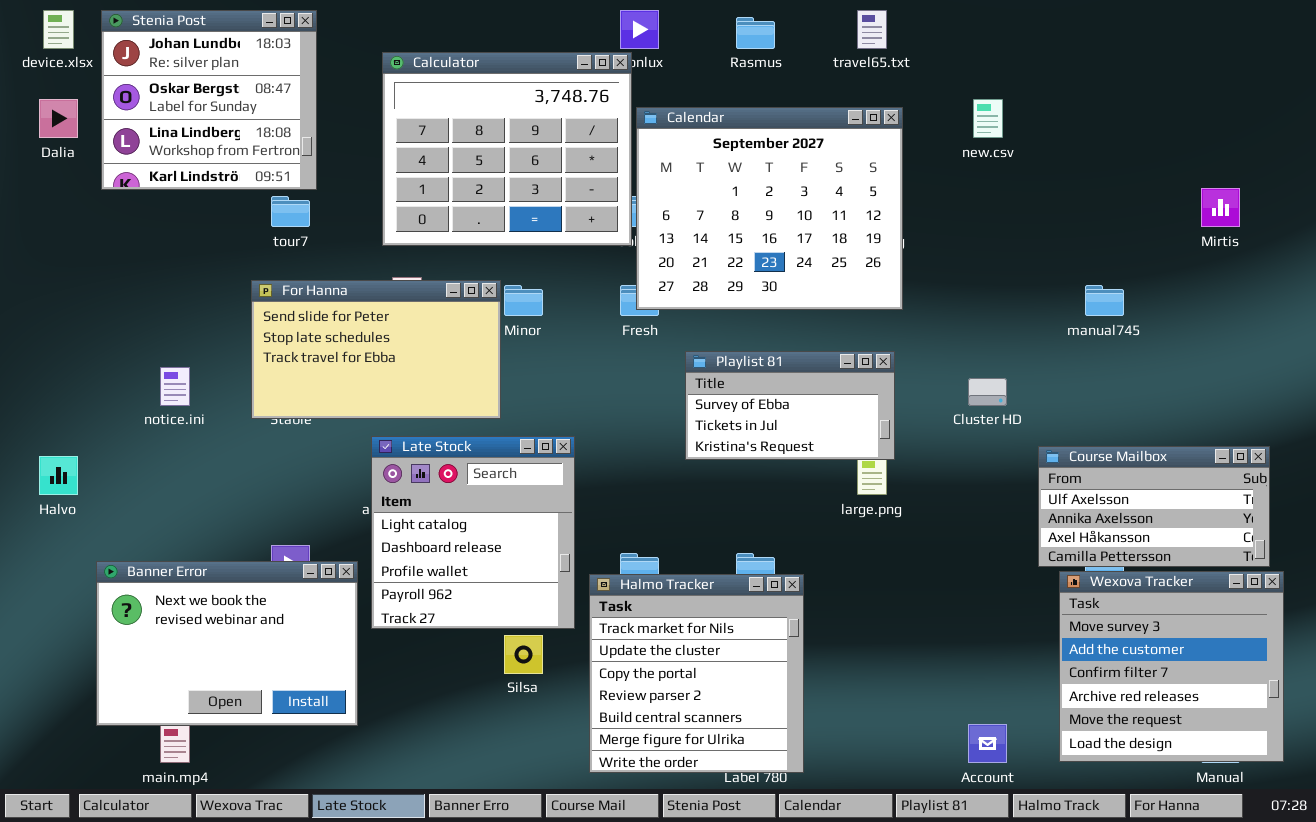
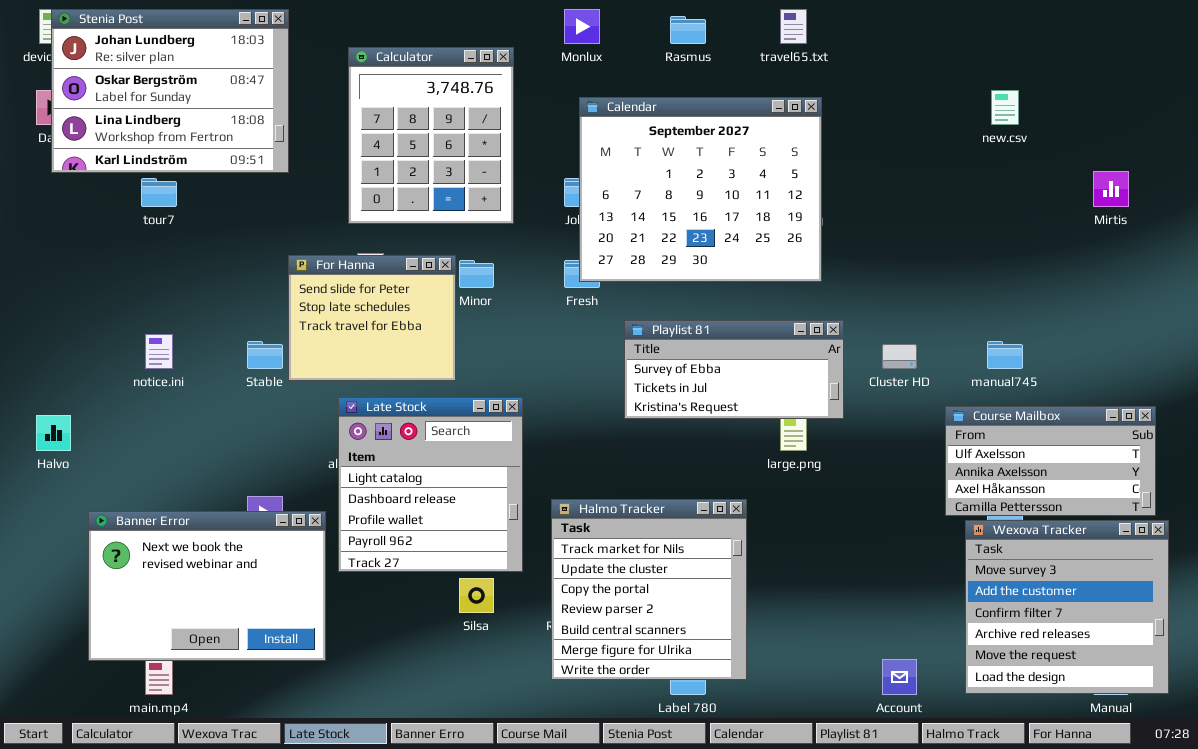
Stenia Post: [101,10,317,190] -> [51,9,289,173], resized
Calculator: [382,52,632,246] -> [348,47,514,224], resized
new.csv: [973,99,1003,138] -> [991,90,1019,125], moved
tour7: [271,196,310,227] -> [141,178,177,207], moved
For Hanna: [251,280,501,419] -> [288,255,456,381], resized
manual745: [1085,285,1124,316] -> [987,341,1023,369], moved
Playlist 81: [685,351,895,460] -> [624,320,844,419], resized
Halmo Tracker: [589,574,804,773] -> [551,499,747,680], moved

